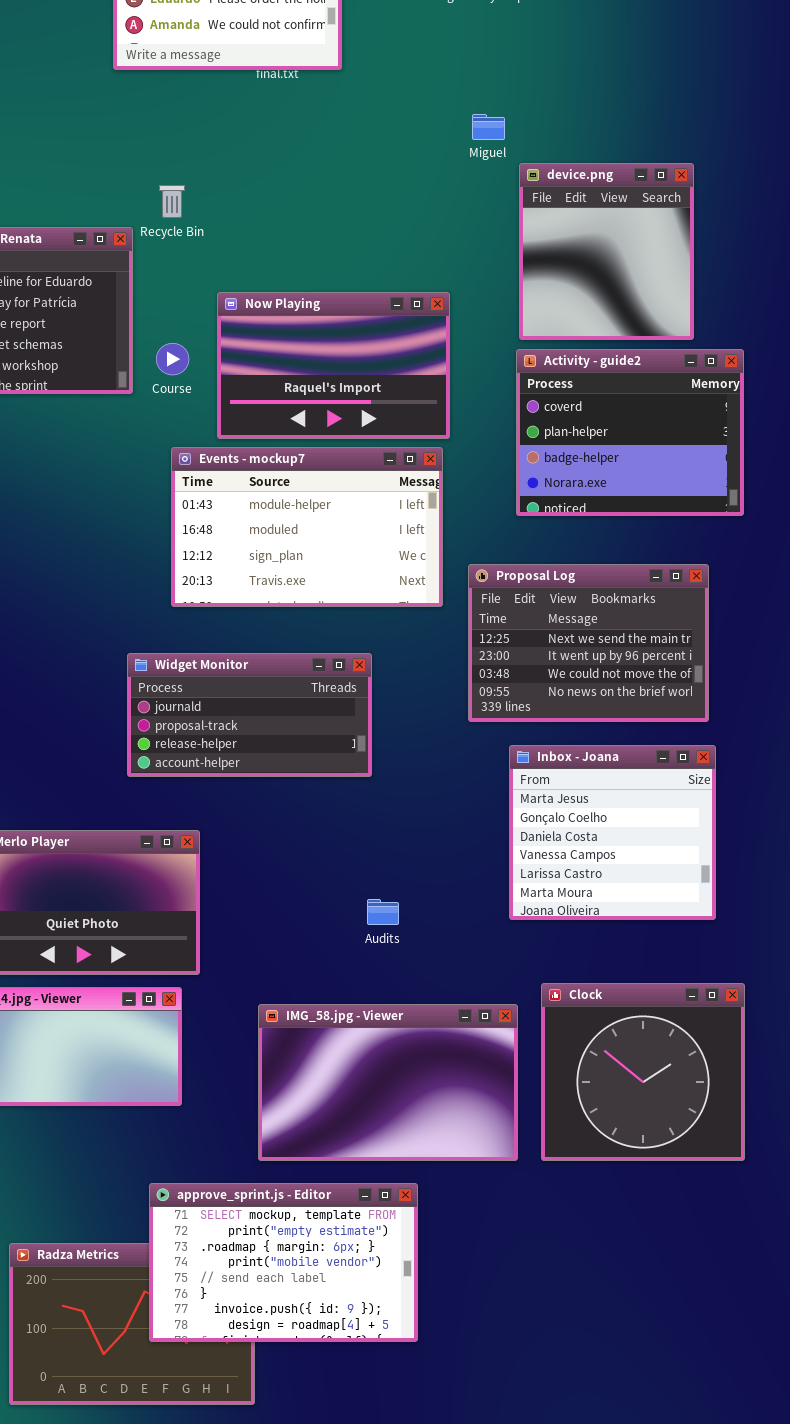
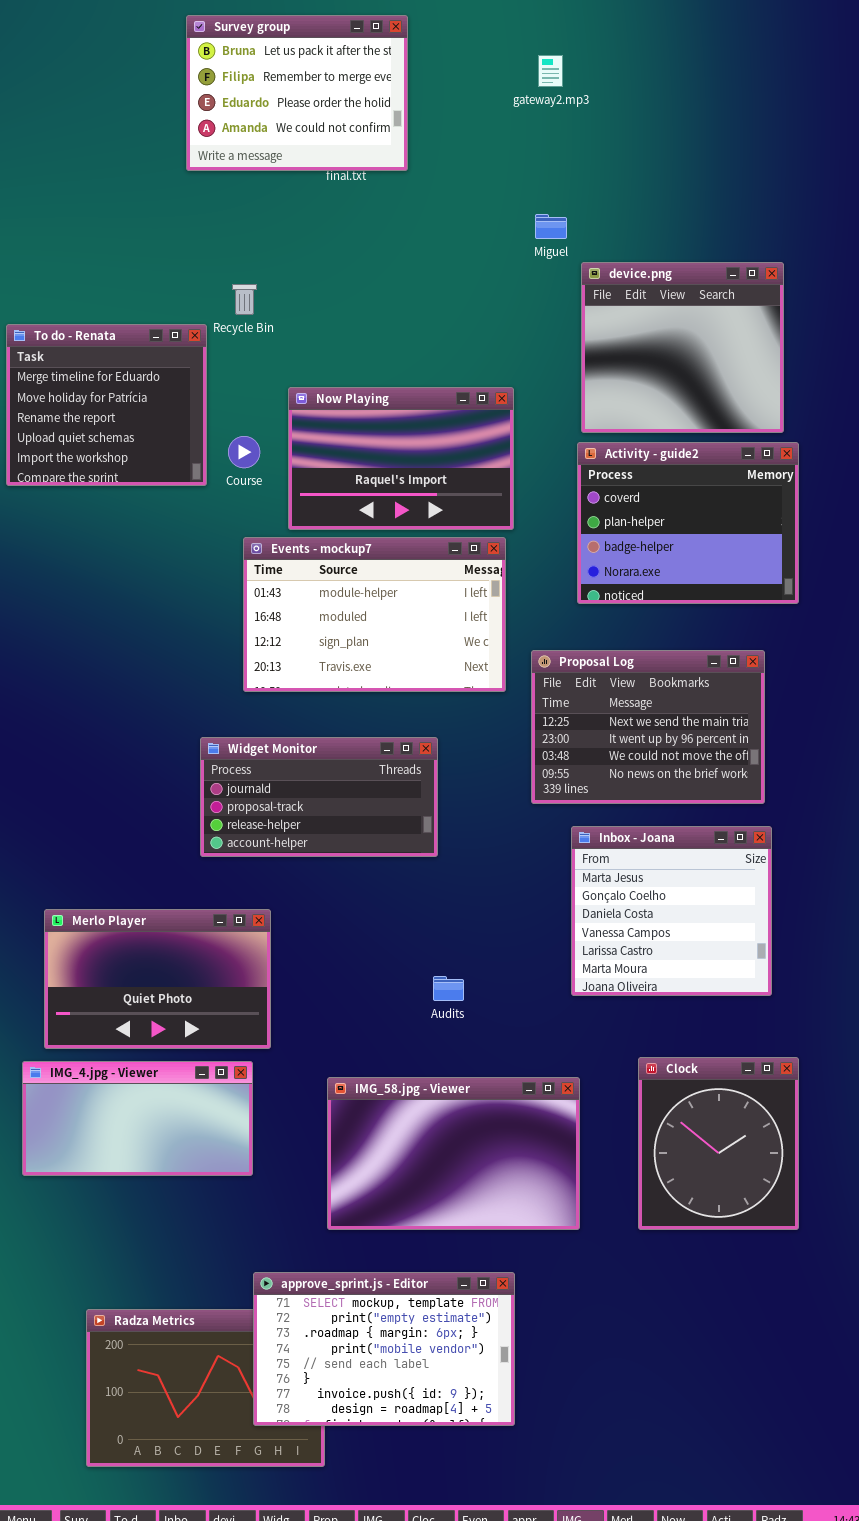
device.png: [519,163,694,340] -> [581,262,784,433], resized
Clock: [541,983,745,1161] -> [638,1057,799,1230], resized
approve_sprint.js - Editor: [149,1183,418,1342] -> [253,1272,515,1426], moved

